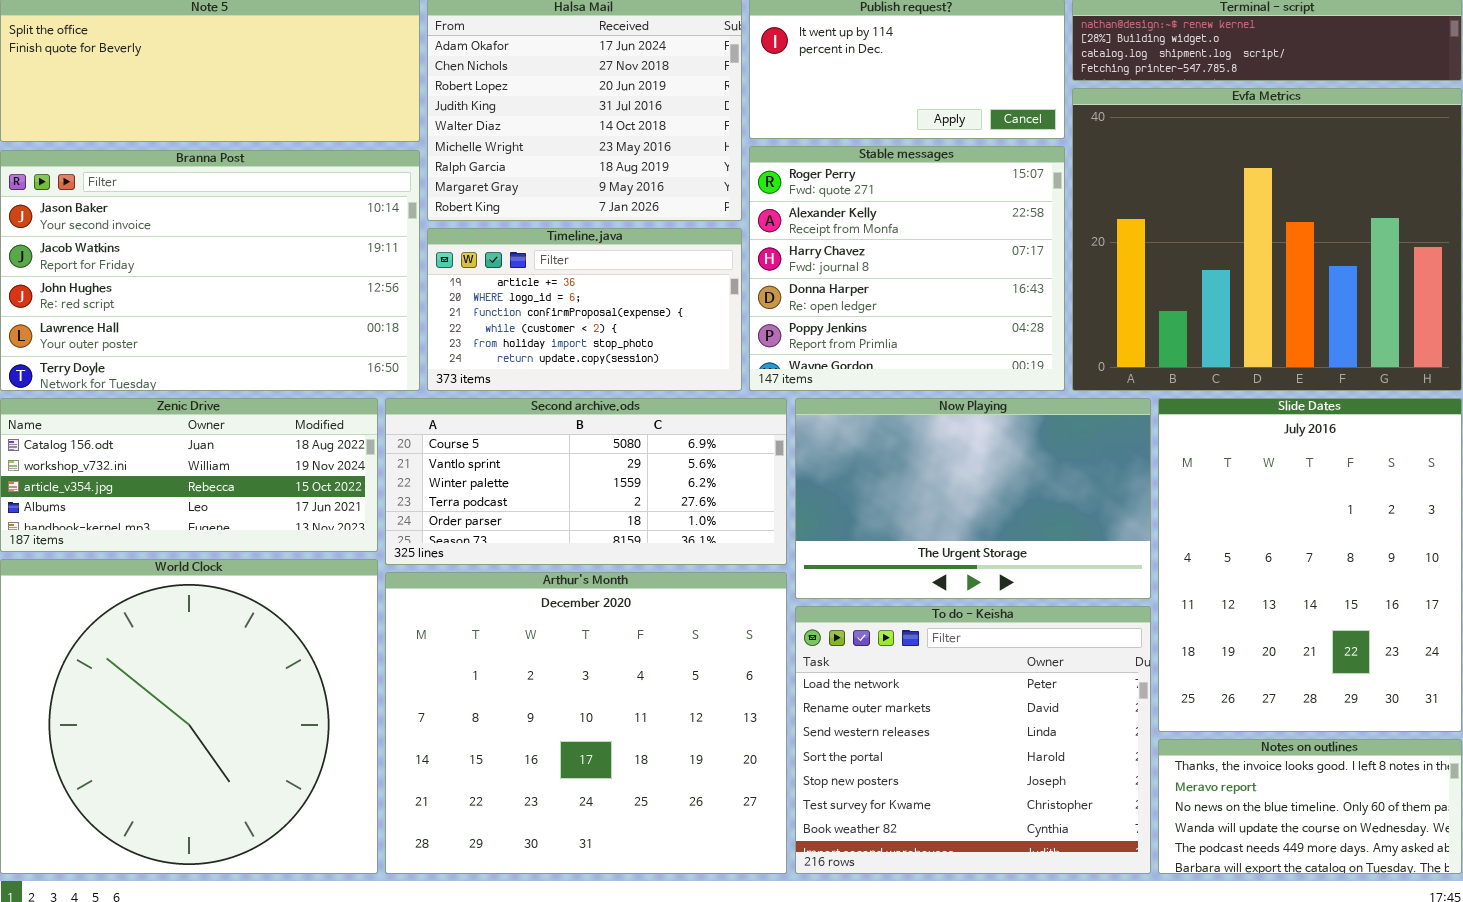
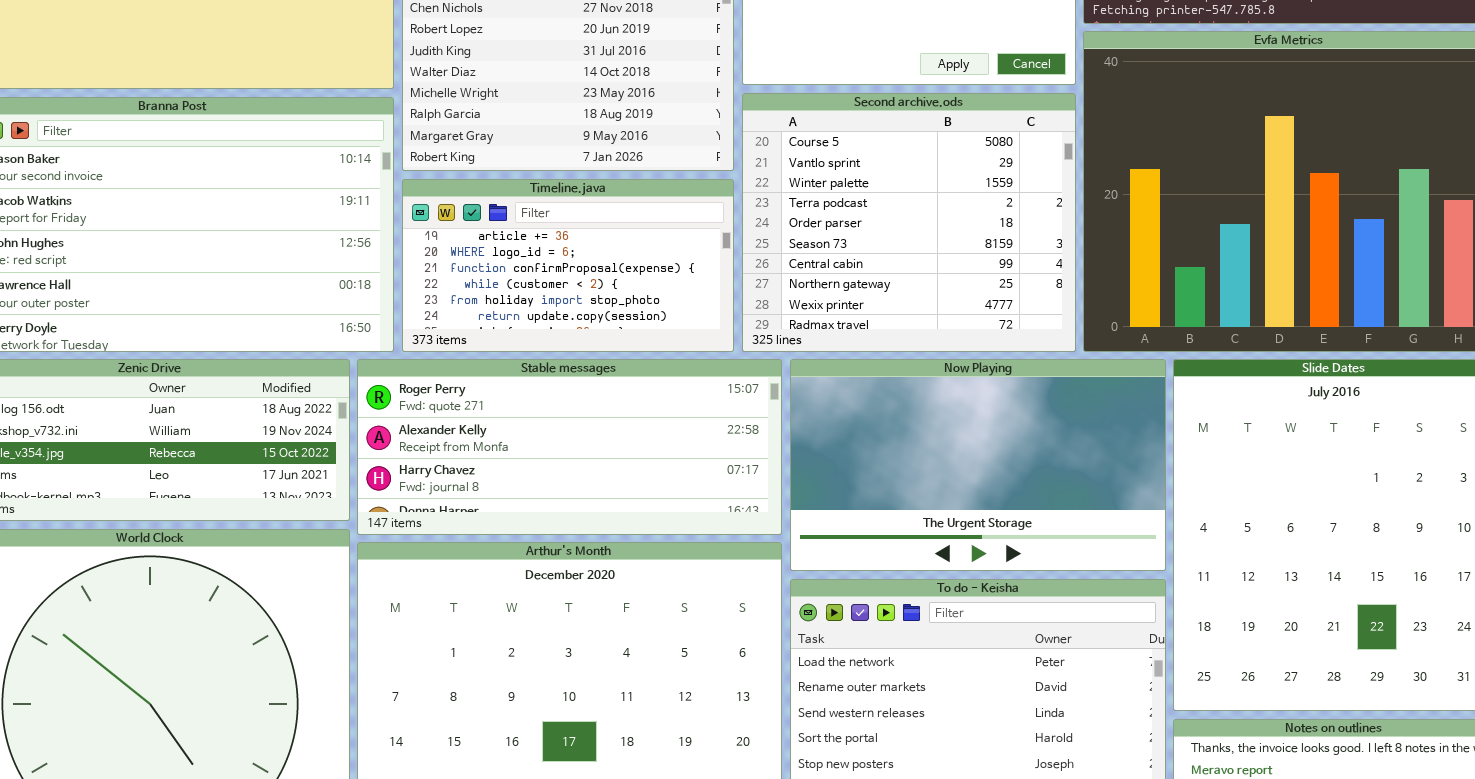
Stable messages: [749,146,1065,391] -> [357,359,782,535], moved, resized
Second archive.ods: [385,398,787,565] -> [742,93,1076,352], moved, resized

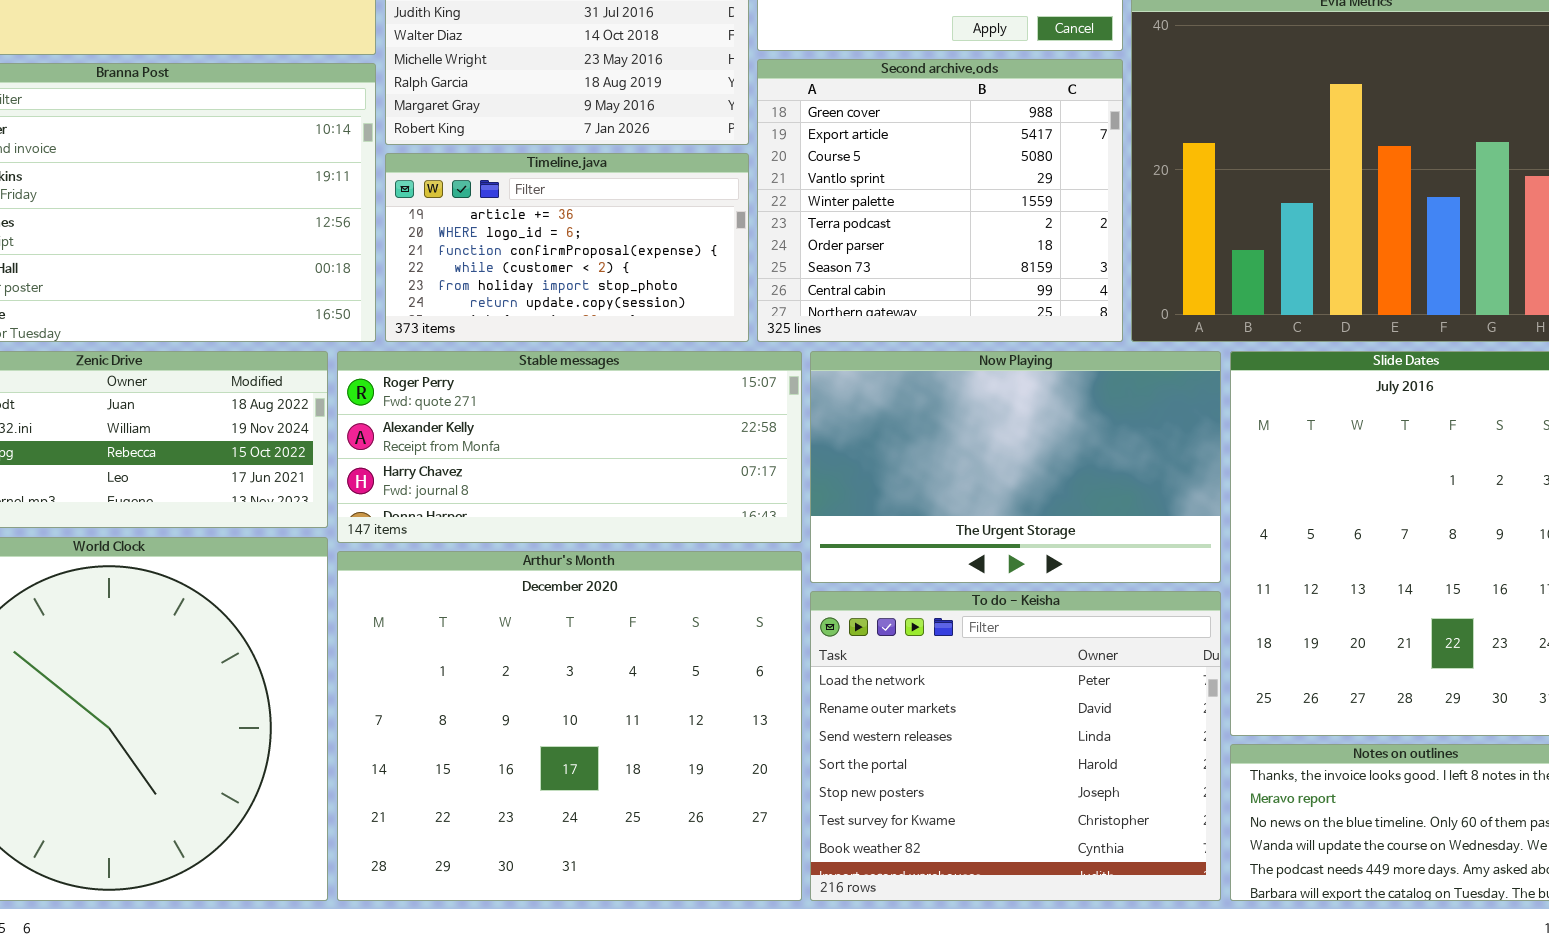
Second archive.ods: [742,93,1076,352] -> [757,59,1123,342], scrolled up 2 rows

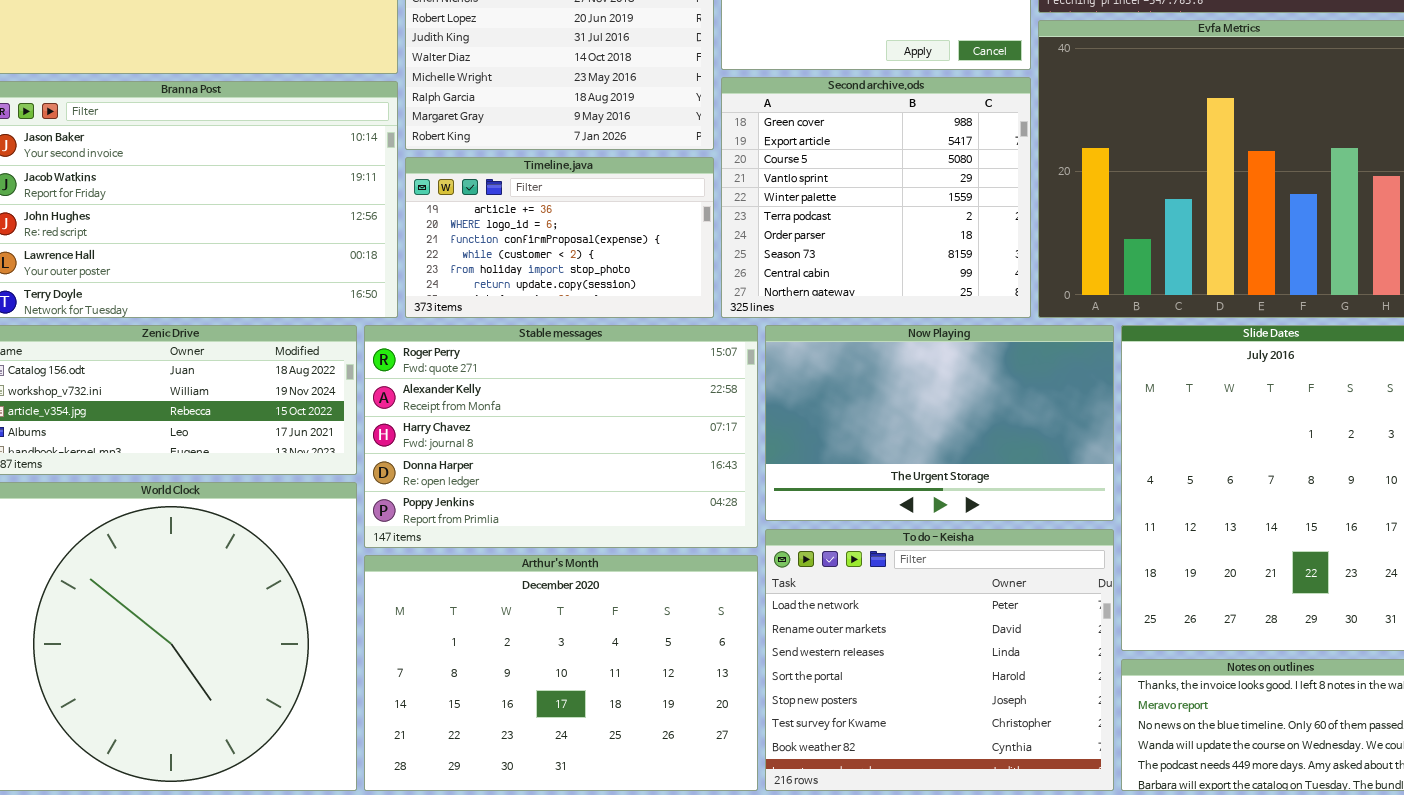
Stable messages: [337,351,802,543] -> [364,325,758,548], resized
Arthur's Month: [337,551,802,901] -> [364,555,758,791], resized

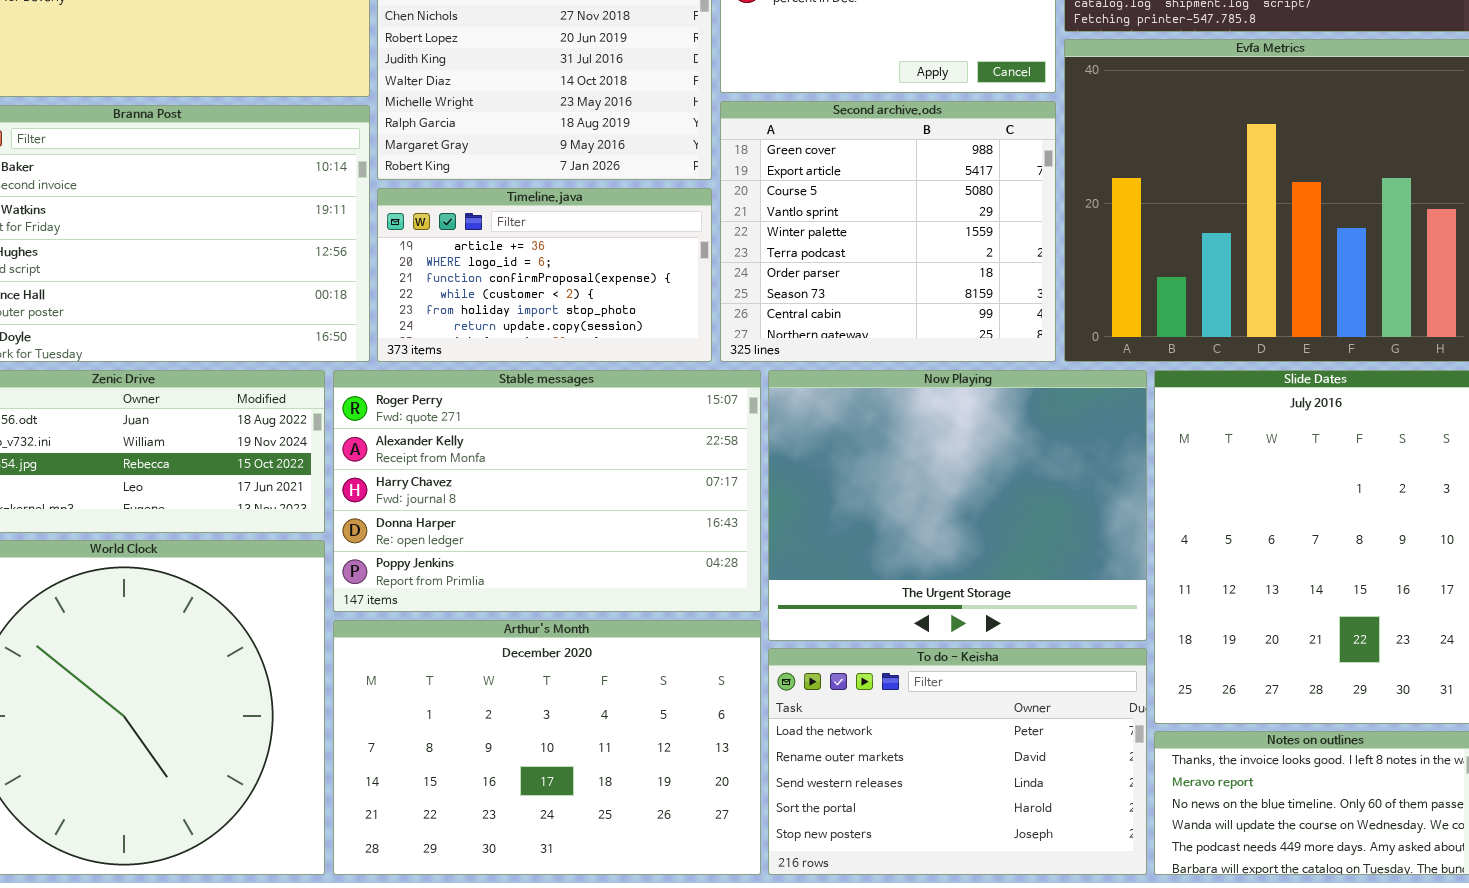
Now Playing: [765,325,1114,521] -> [768,370,1147,641], resized
To do - Keisha: [765,529,1114,791] -> [768,648,1147,875], resized

